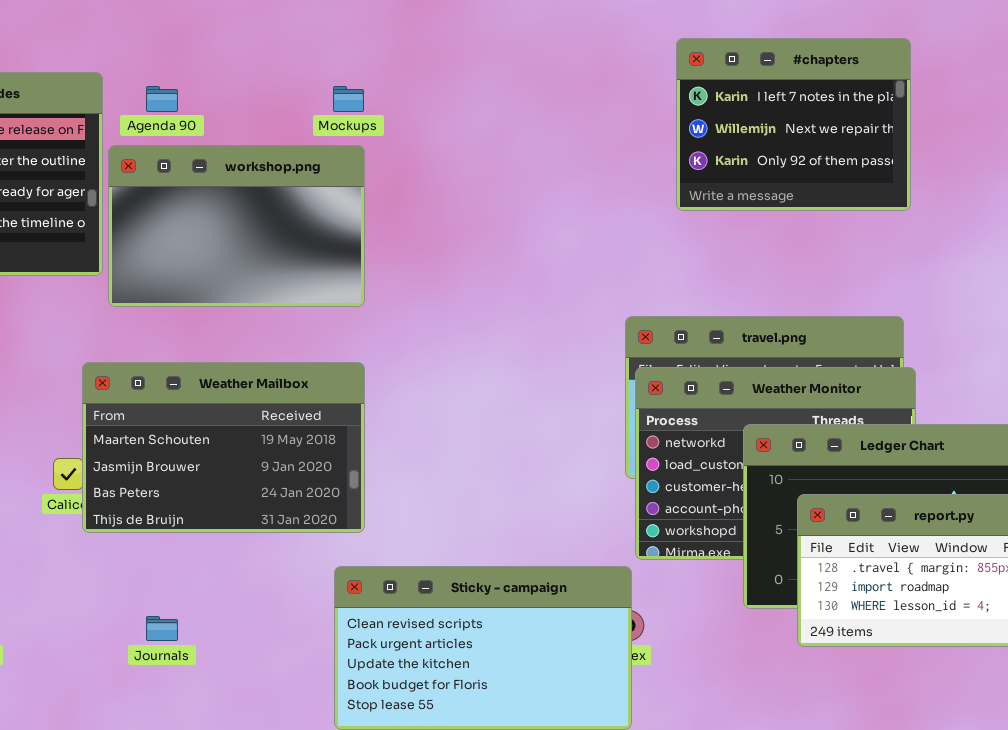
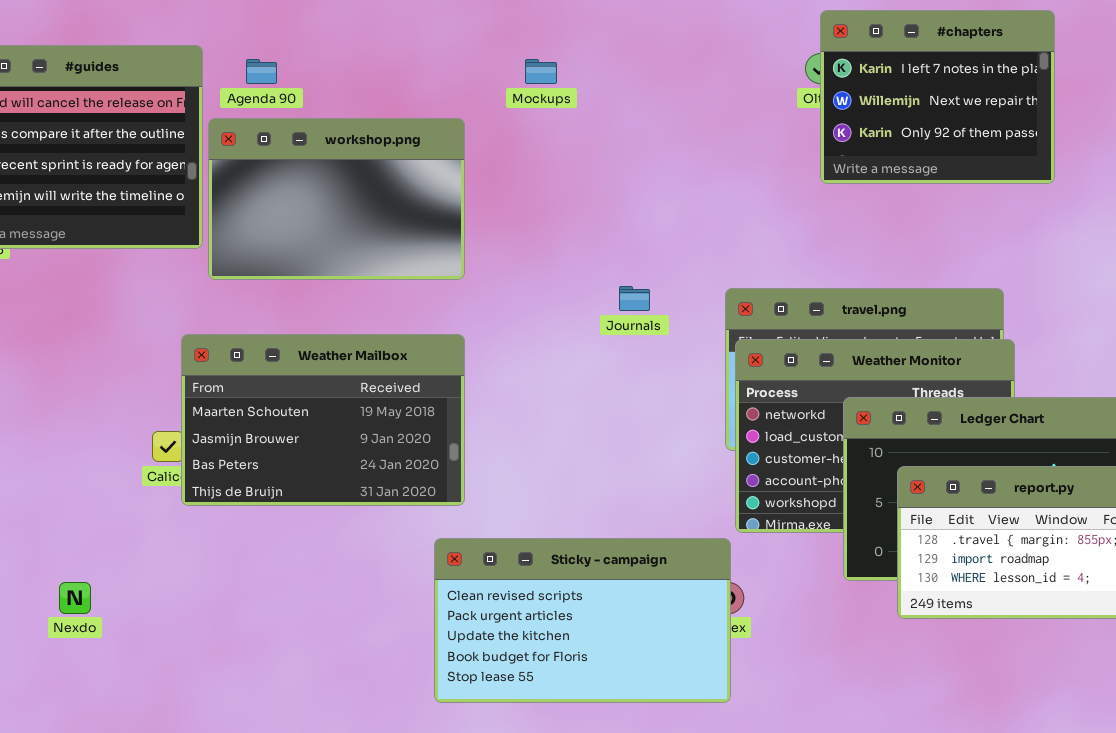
#chapters: [676,38,911,211] -> [820,10,1055,184], moved
Mockups: [333,86,364,112] -> [525,59,557,84], moved
Journals: [146,616,178,641] -> [619,286,650,311], moved

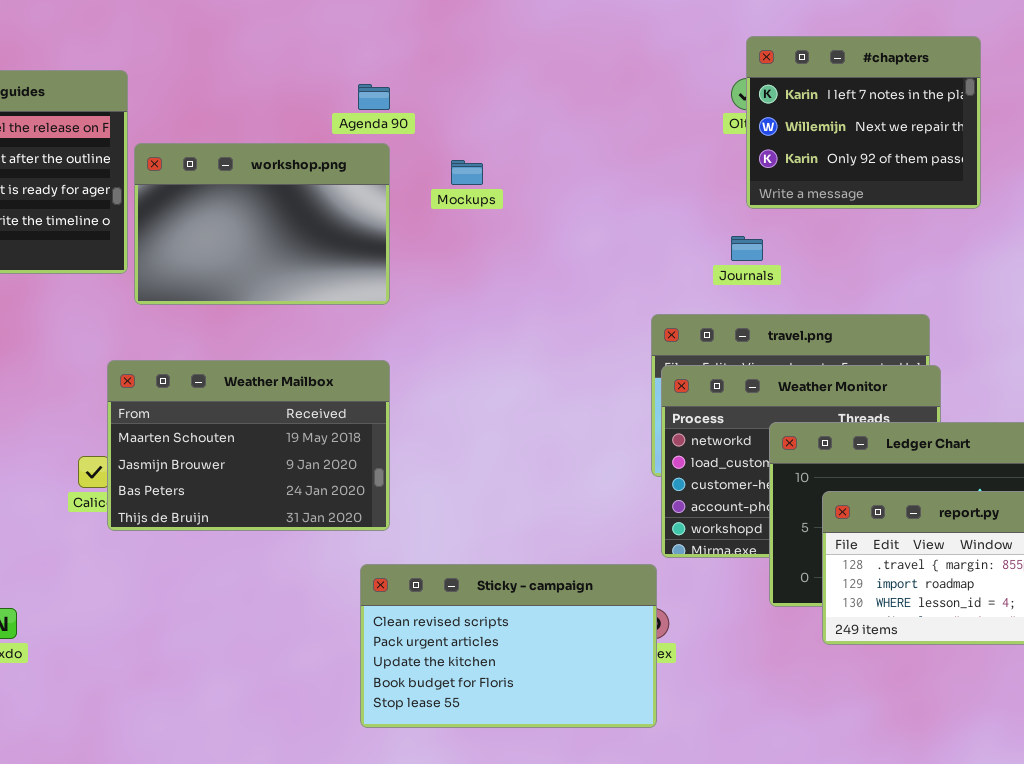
Agenda 90: [246,59,277,84] -> [358,84,390,110], moved
Mockups: [525,59,557,84] -> [451,160,483,185], moved
Journals: [619,286,650,311] -> [731,236,763,261], moved

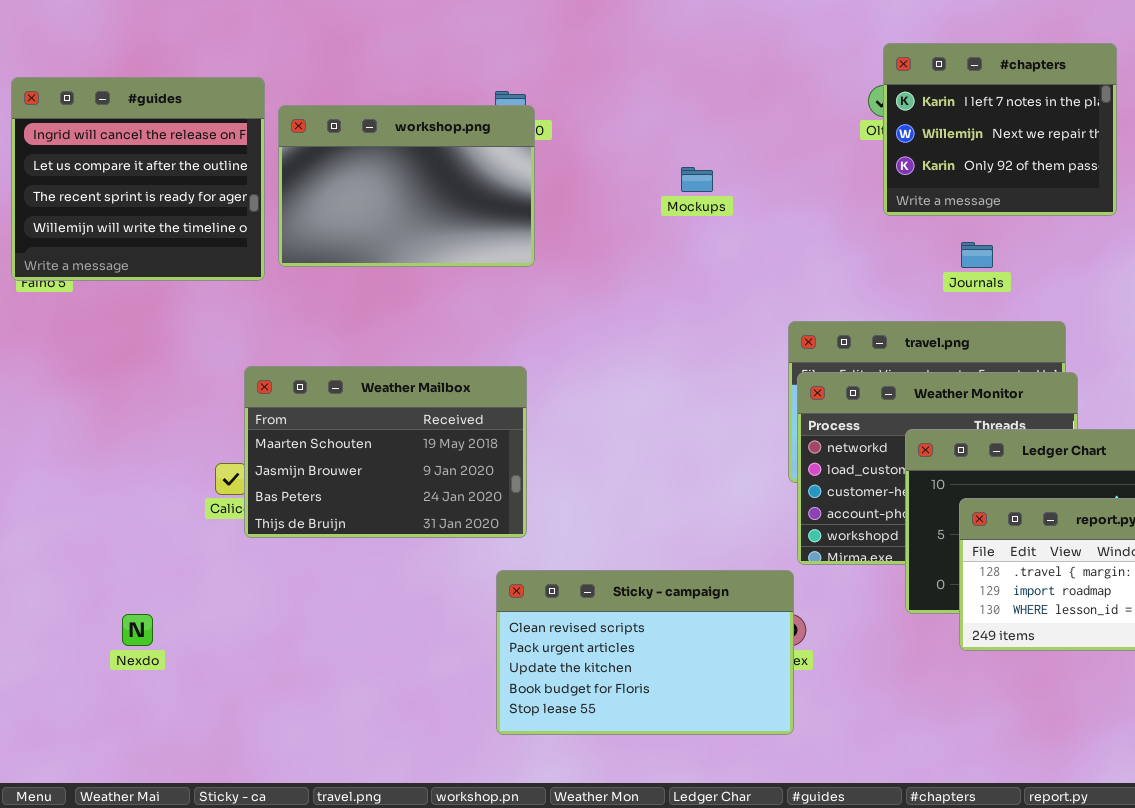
workshop.png: [134,143,390,305] -> [278,105,535,267], moved
Mockups: [451,160,483,185] -> [681,167,713,192], moved
Journals: [731,236,763,261] -> [961,242,993,268], moved

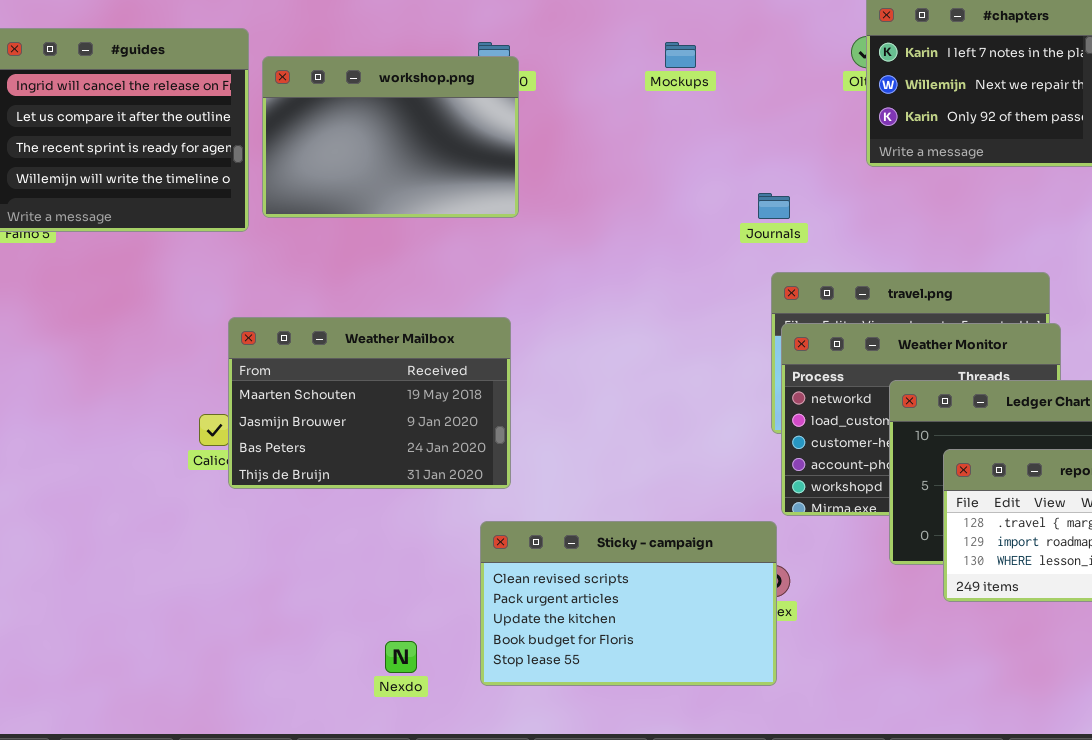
Mockups: [681,167,713,192] -> [665,42,696,68], moved
Journals: [961,242,993,268] -> [758,193,790,219], moved
Nexdo: [122,614,153,646] -> [385,641,417,673], moved

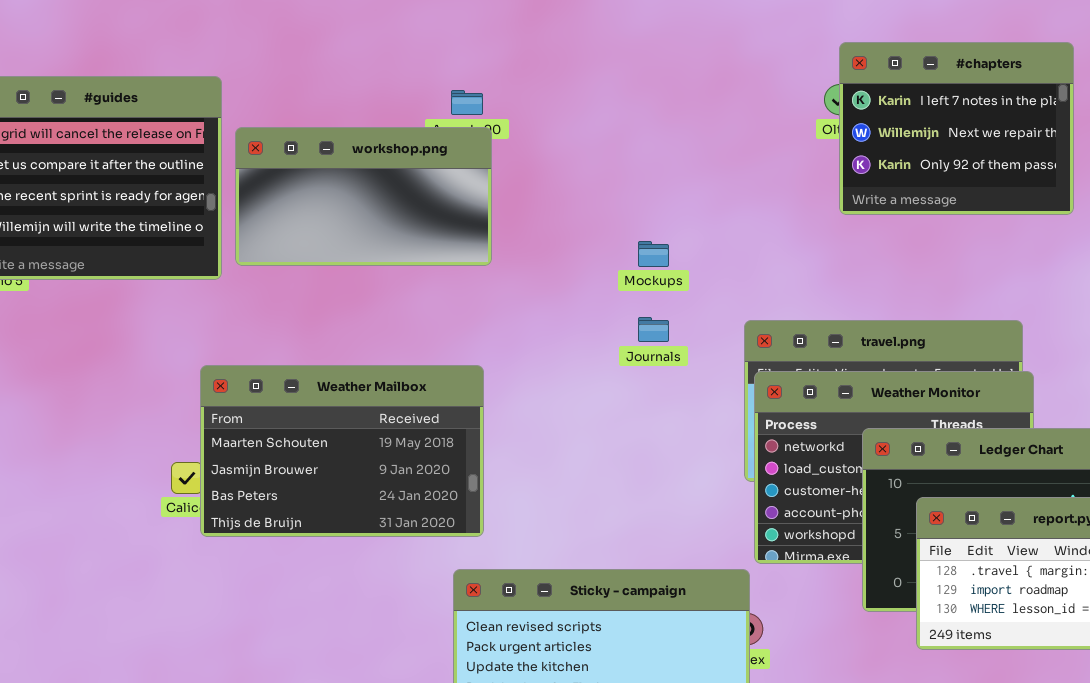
Mockups: [665,42,696,68] -> [638,241,669,267], moved
workshop.png: [262,56,519,218] -> [235,127,492,266], resized
Journals: [758,193,790,219] -> [638,317,669,342], moved

